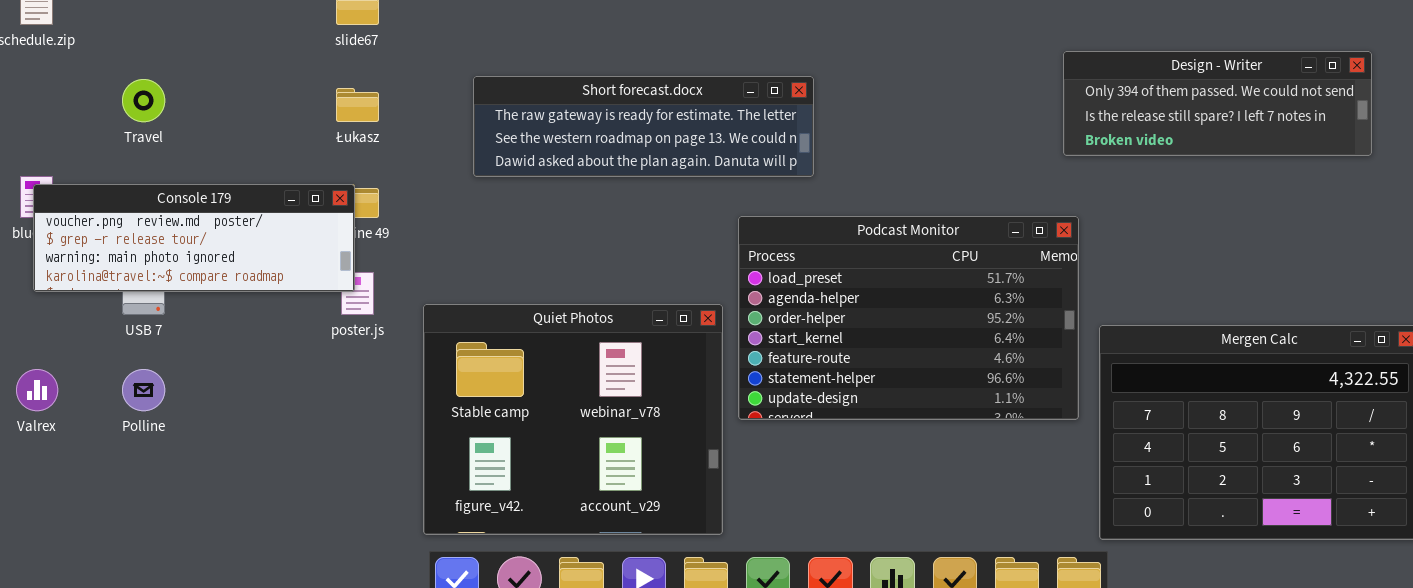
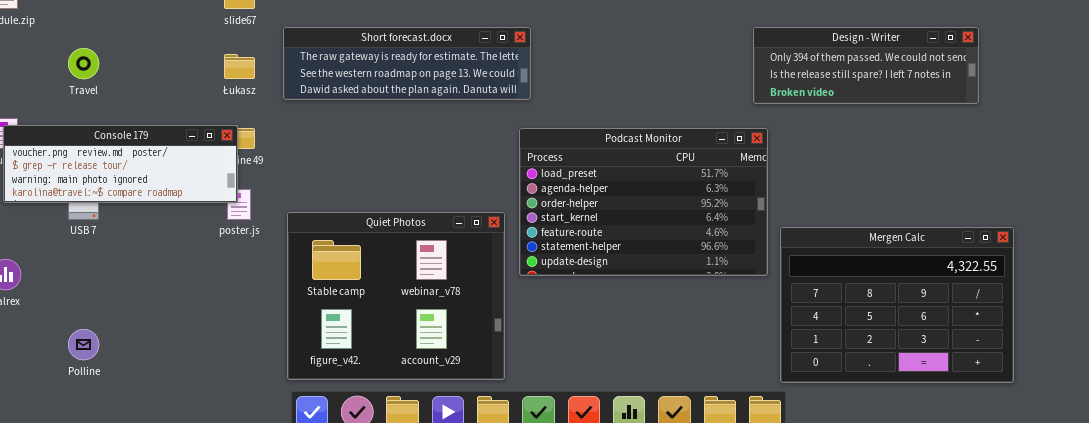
Short forecast.docx: [473,76,814,177] -> [283,27,531,100], moved
Podcast Monitor: [738,216,1079,420] -> [519,128,768,276], moved
Polline: [122,369,165,411] -> [68,329,99,360], moved

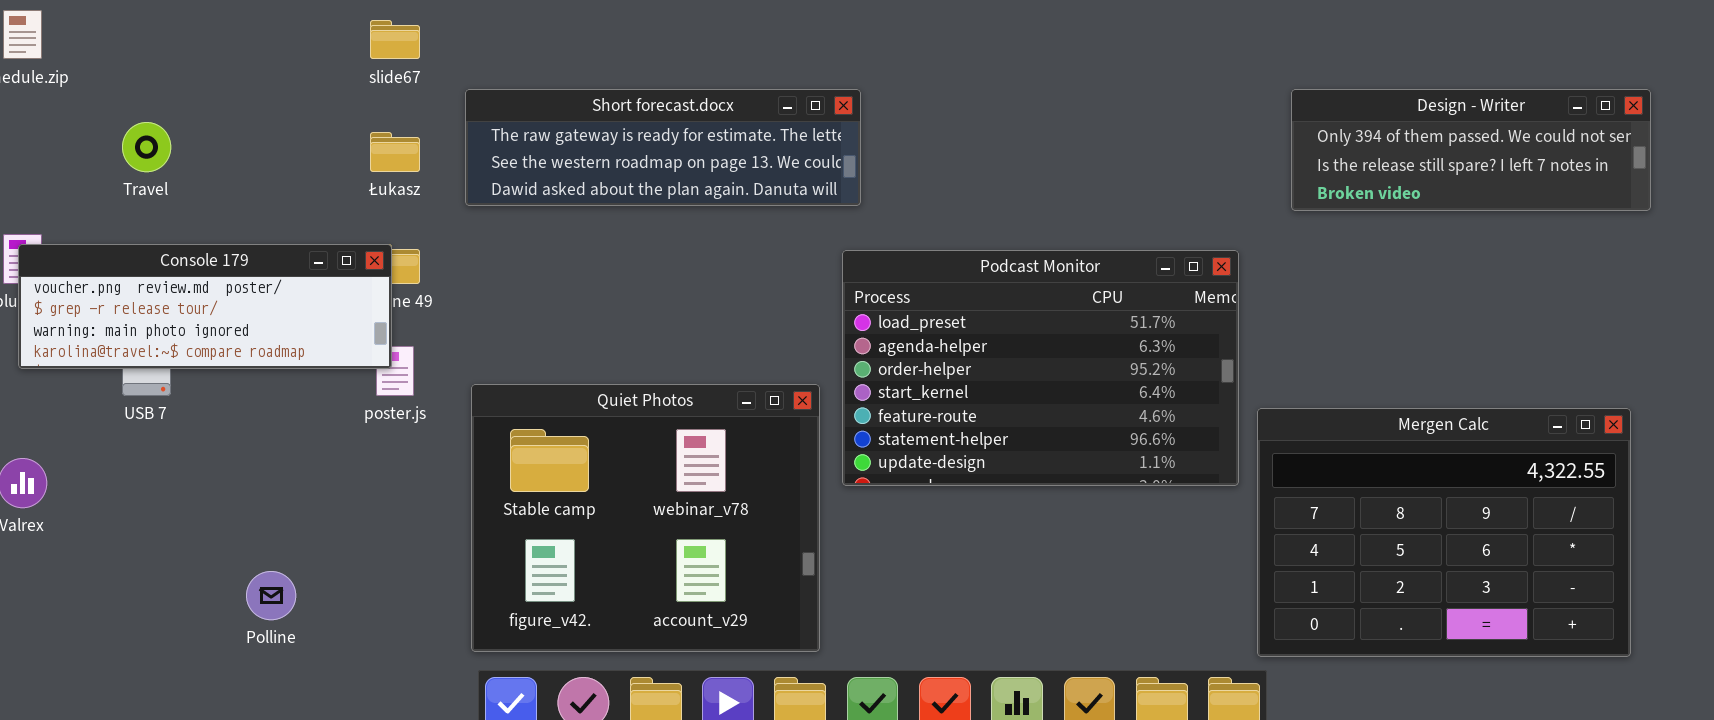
Design - Writer: [753,27,979,104] -> [1291,89,1651,211], moved
Polline: [68,329,99,360] -> [246,571,296,620], moved

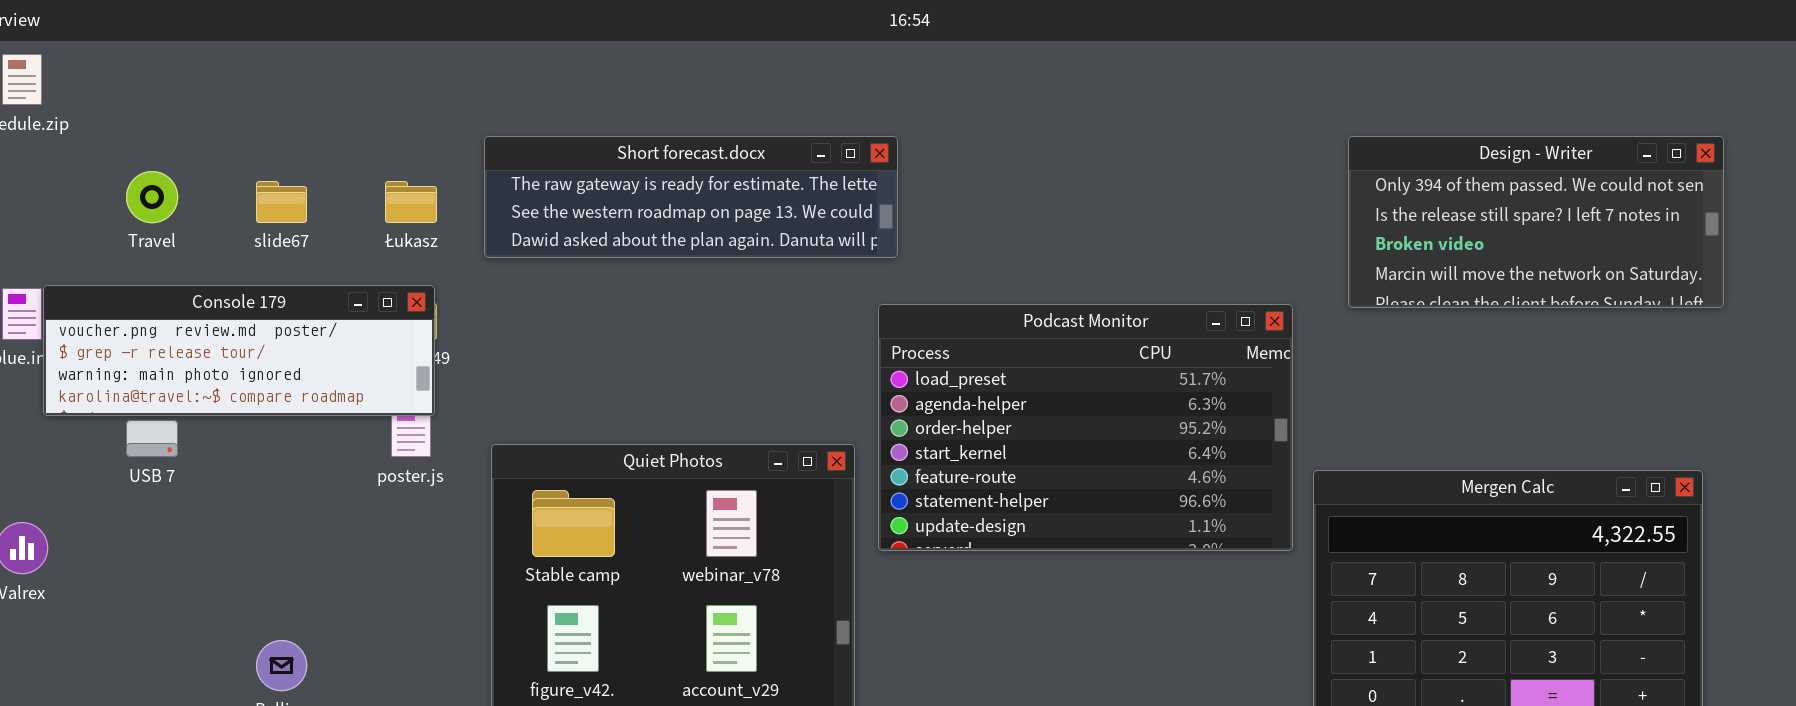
slide67: [370,20,420,59] -> [256,181,307,223], moved
Design - Writer: [1291,89,1651,211] -> [1348,136,1724,308], resized
Console 179: [18,244,392,369] -> [43,285,435,416], moved

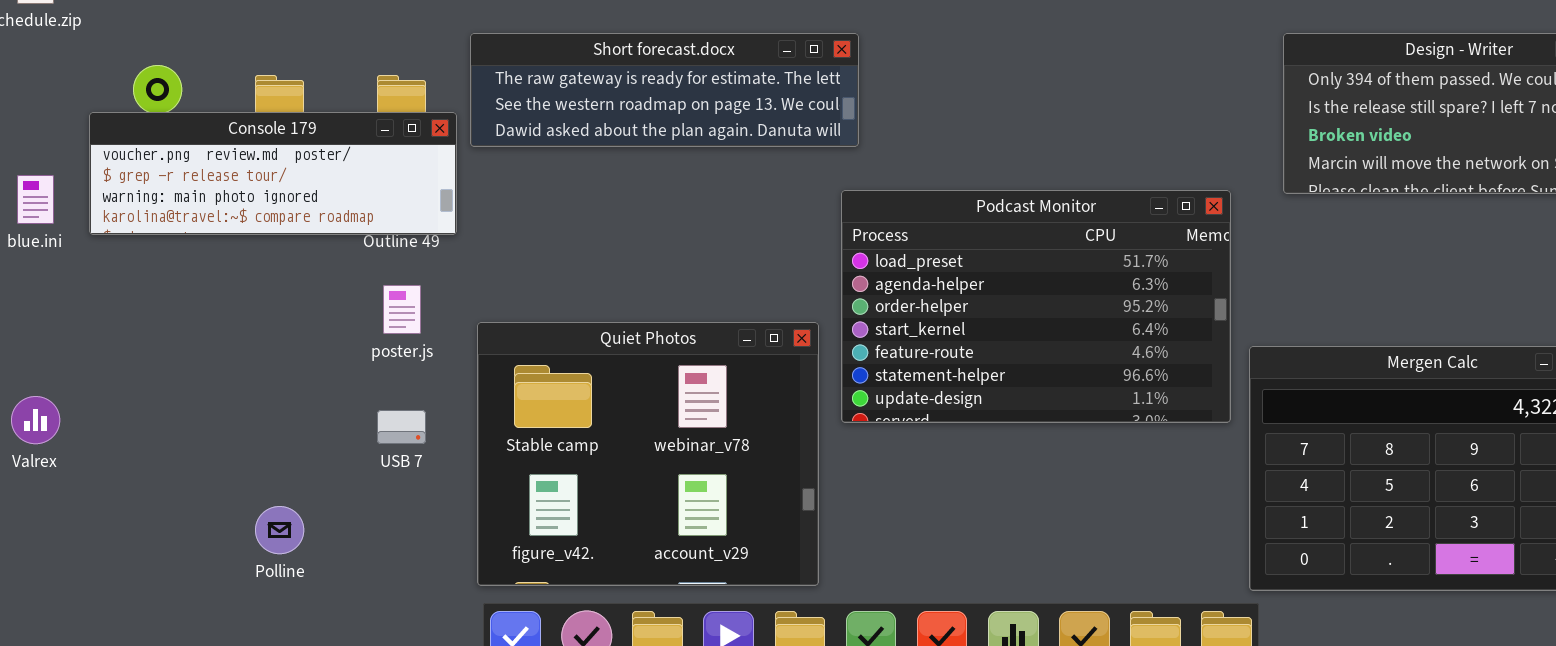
Console 179: [43,285,435,416] -> [89,112,457,235], moved
USB 7: [126,420,178,457] -> [377,410,426,444], moved

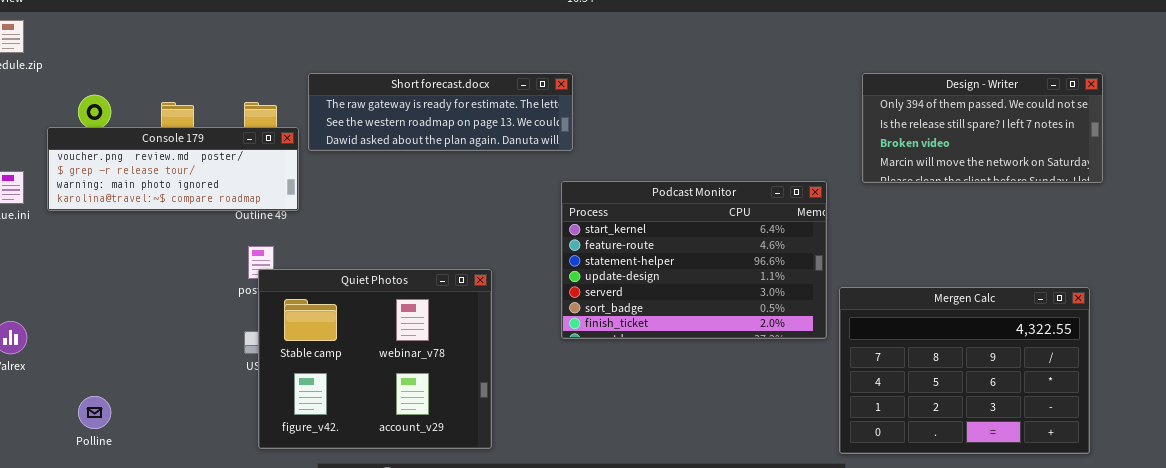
Podcast Monitor: [841,190,1231,423] -> [561,181,827,339], scrolled down 3 rows
Quiet Photos: [477,322,819,586] -> [258,269,492,449], moved
Polline: [255,506,304,554] -> [78,396,111,429], moved

